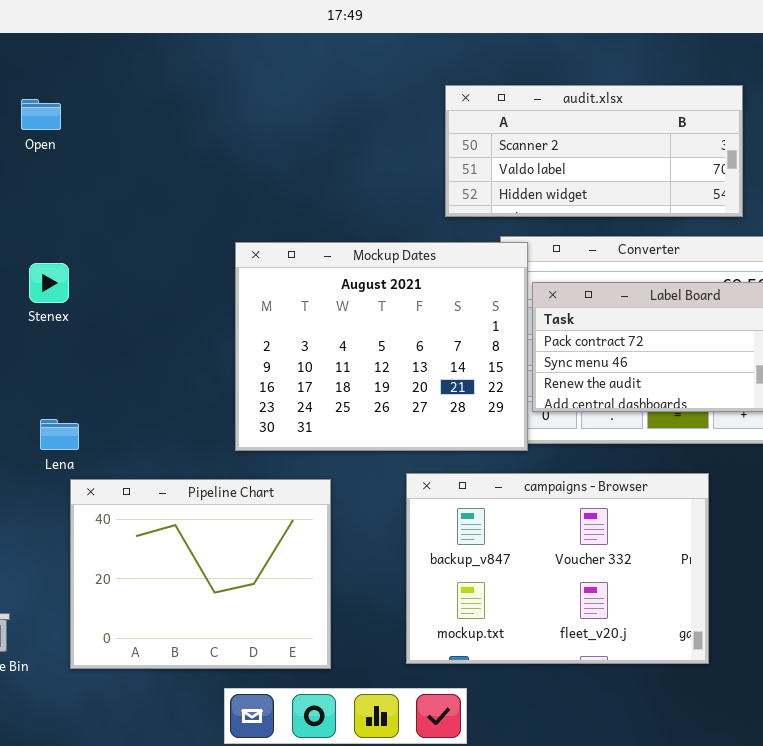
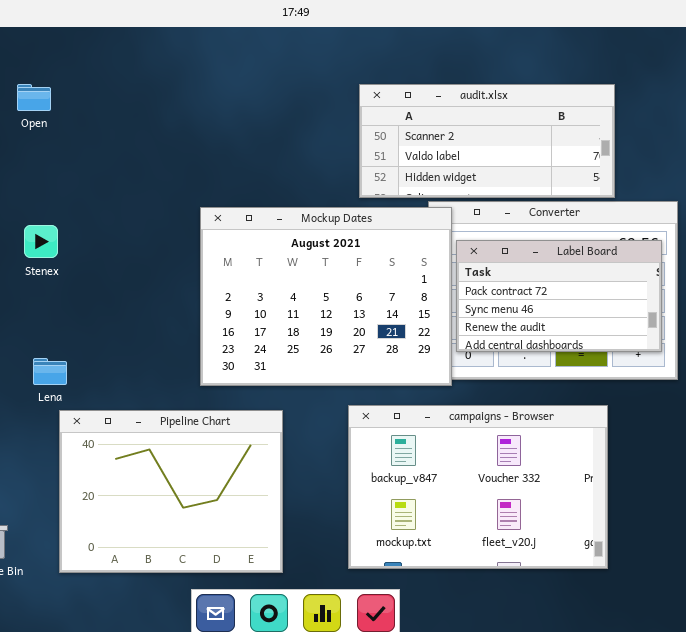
audit.xlsx: [445,85,743,217] -> [359,84,615,198], moved

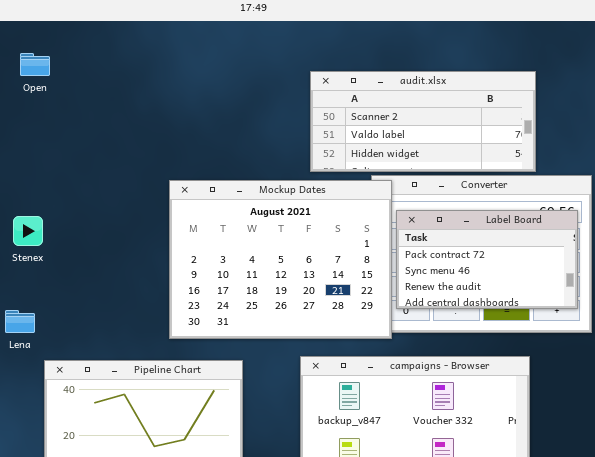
Open: [17,84,51,111] -> [20,53,50,76], moved
Stenex: [24,225,58,258] -> [13,216,43,246], moved
Lena: [33,358,67,385] -> [5,310,35,333], moved

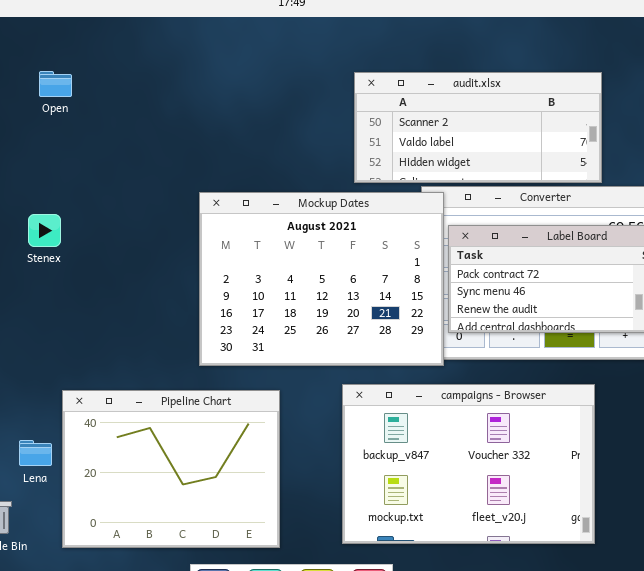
Open: [20,53,50,76] -> [39,71,72,97], moved
Stenex: [13,216,43,246] -> [28,214,61,247], moved
Lena: [5,310,35,333] -> [19,440,52,466], moved

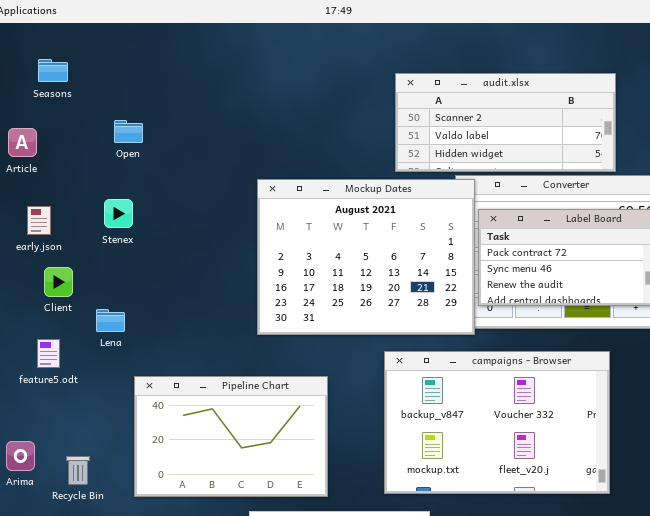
Open: [39,71,72,97] -> [114,120,143,143], moved
Pipeline Chart: [62,390,280,548] -> [134,376,328,497], resized
Lena: [19,440,52,466] -> [96,309,125,332], moved

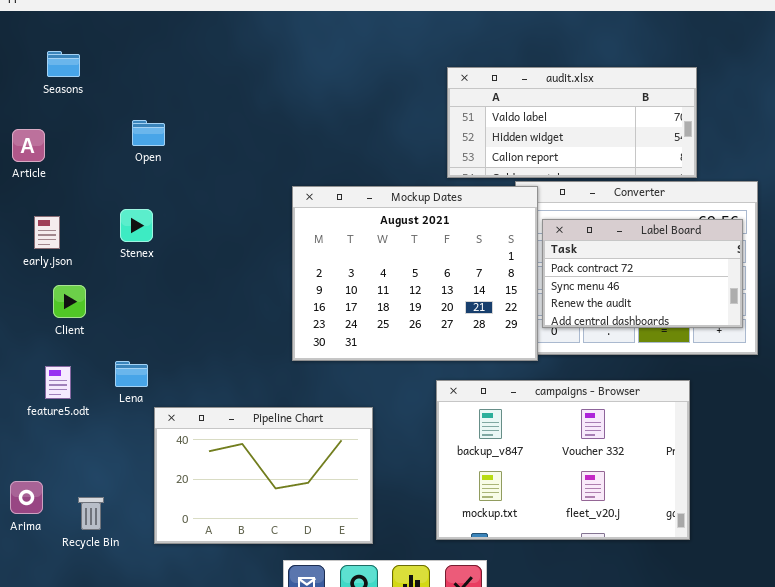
audit.xlsx: [395,73,616,172] -> [447,67,697,178], scrolled down 1 row
Lena: [96,309,125,332] -> [115,361,148,387], moved

